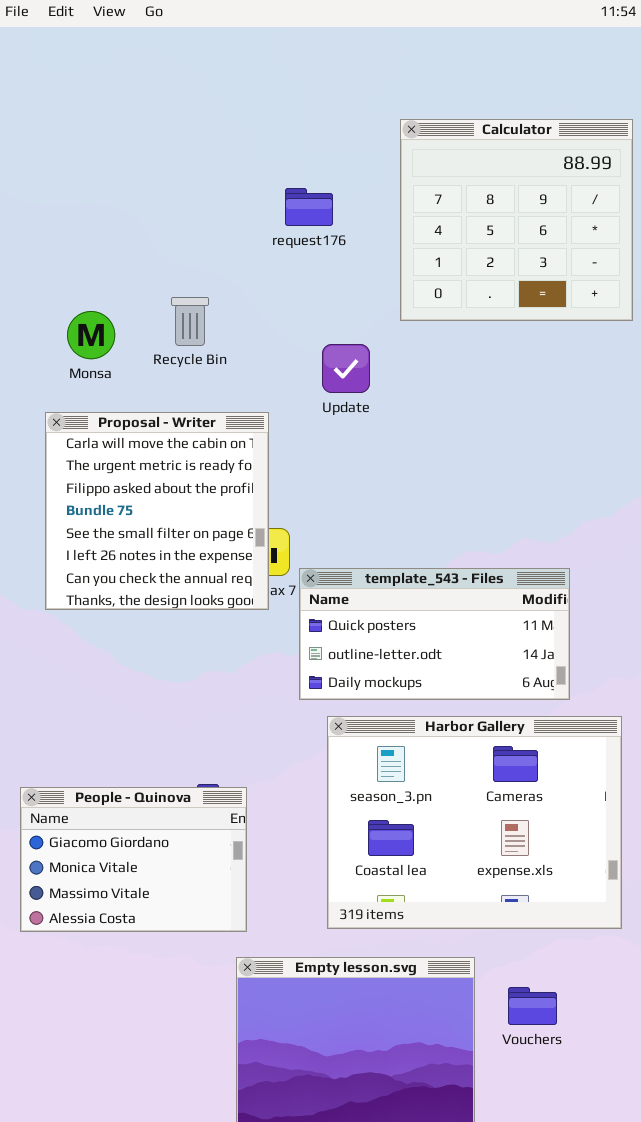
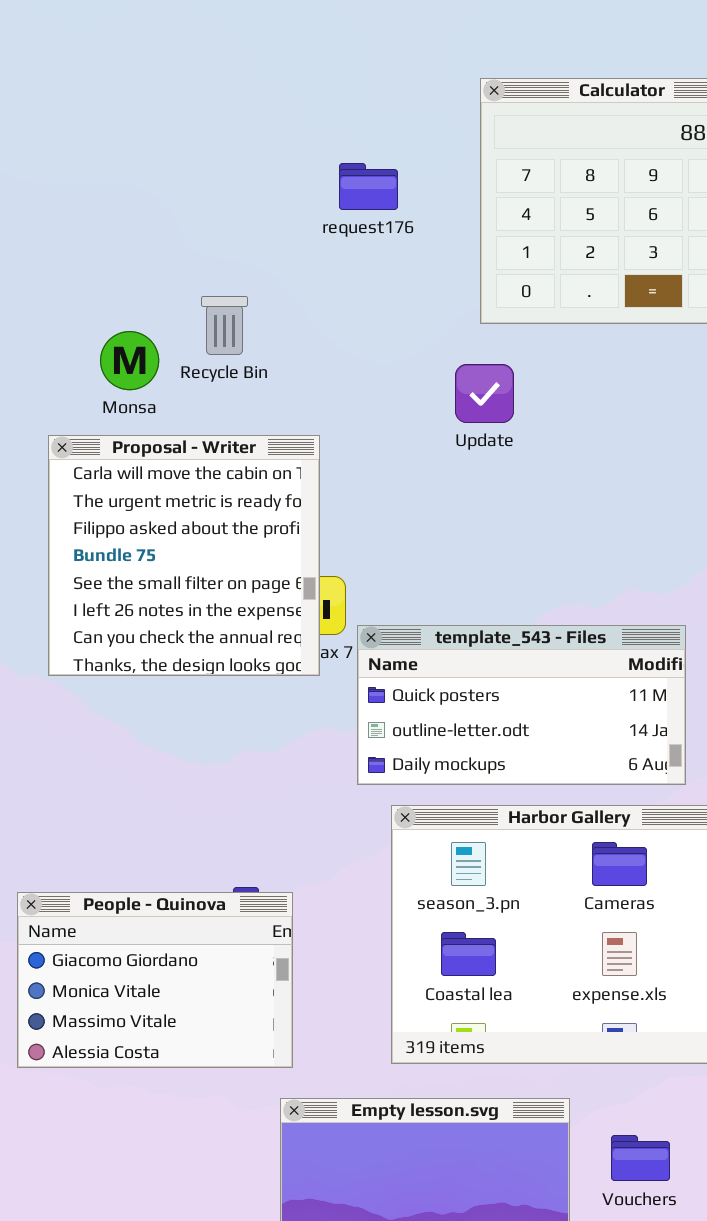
Monsa: [67,311,115,359] -> [100,331,159,390], moved
Update: [322,344,370,393] -> [455,364,514,423], moved

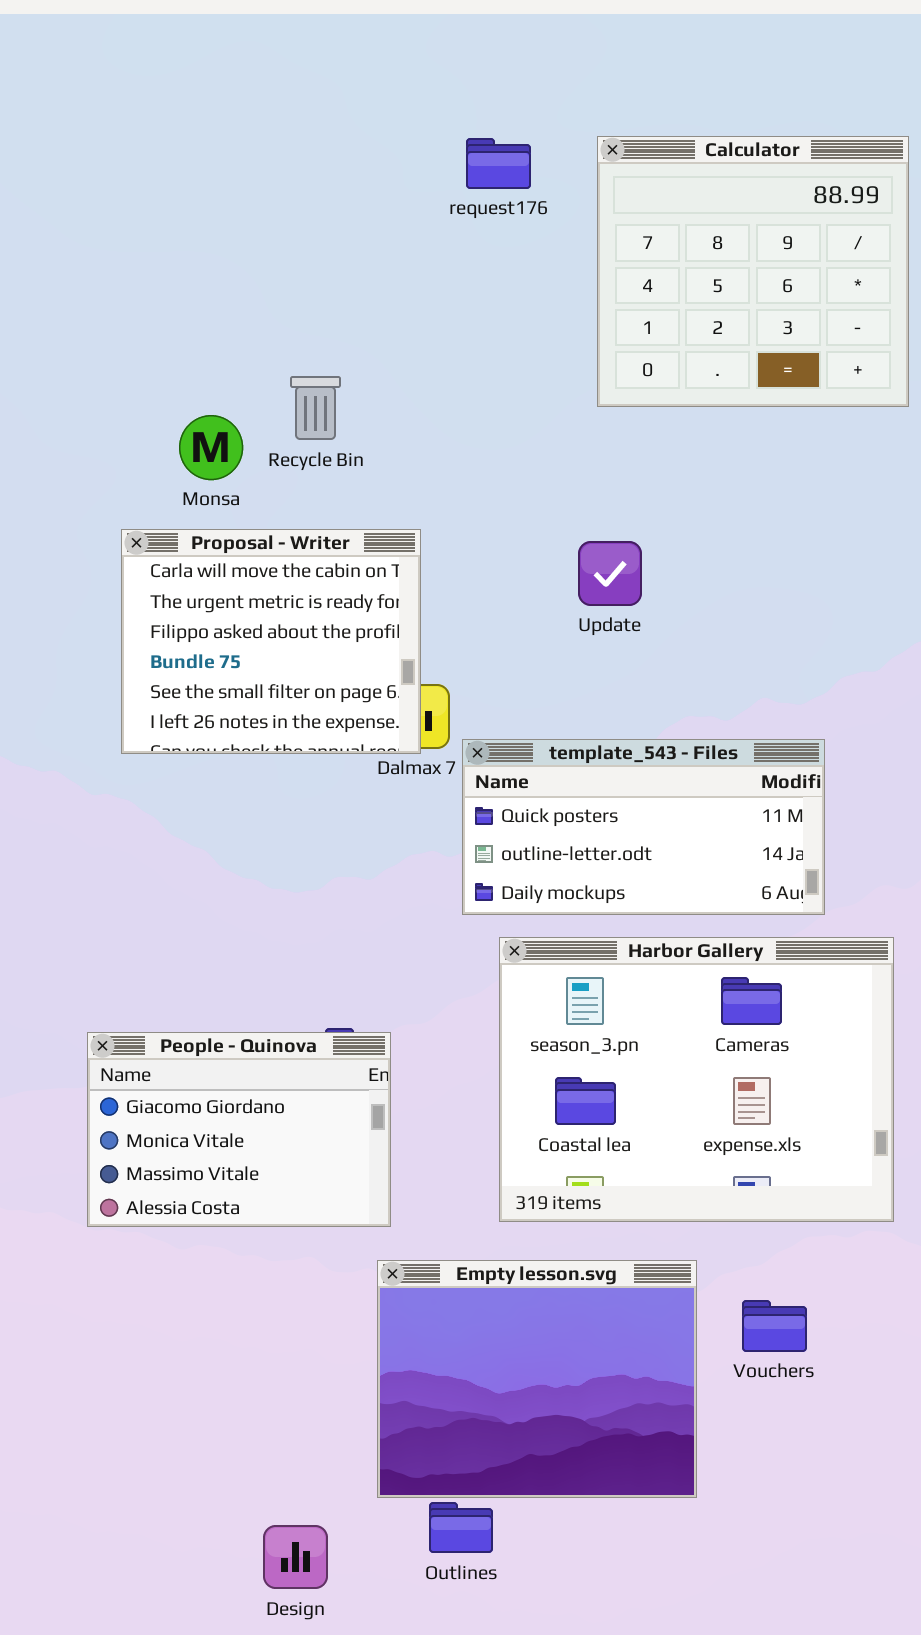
request176: [339,163,398,210] -> [466,138,531,189], moved
Update: [455,364,514,423] -> [578,541,642,606], moved
Proposal - Writer: [48,435,320,676] -> [121,529,421,754], resized

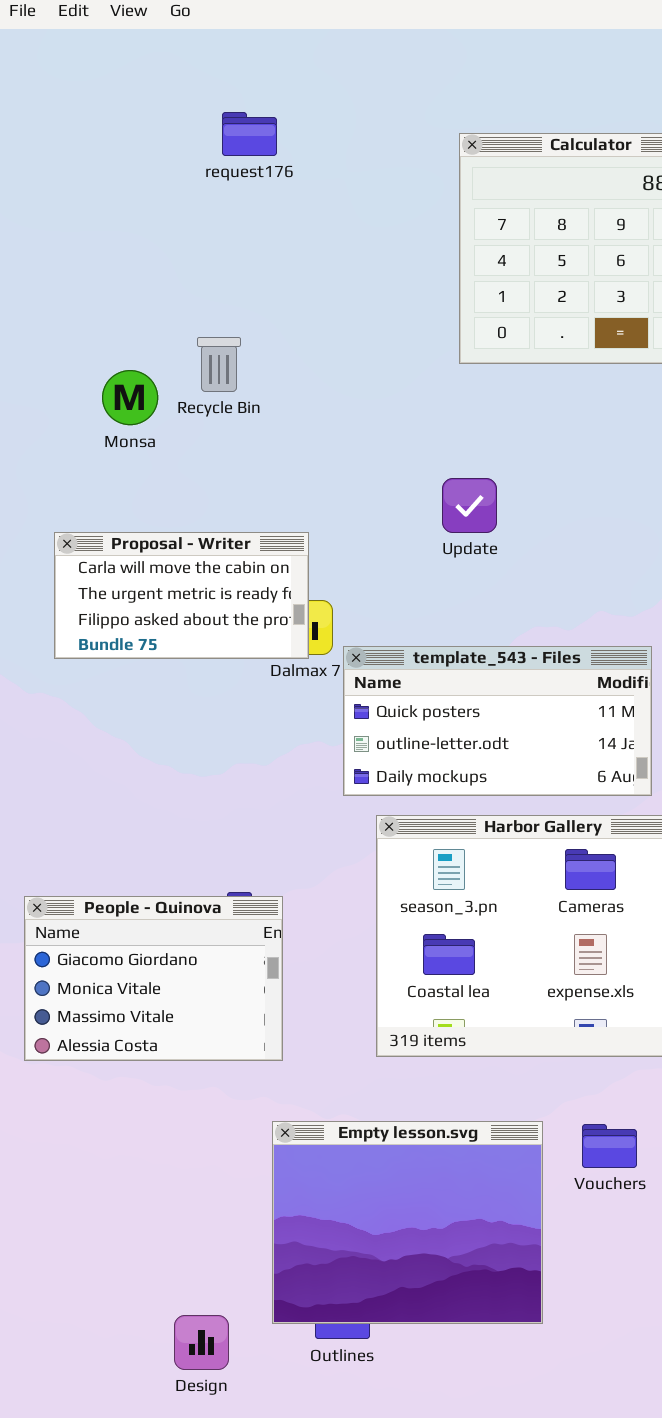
request176: [466,138,531,189] -> [222,112,277,156], moved
Proposal - Writer: [121,529,421,754] -> [54,532,309,659], resized
Empty lesson.svg: [377,1260,697,1498] -> [272,1121,543,1324], moved

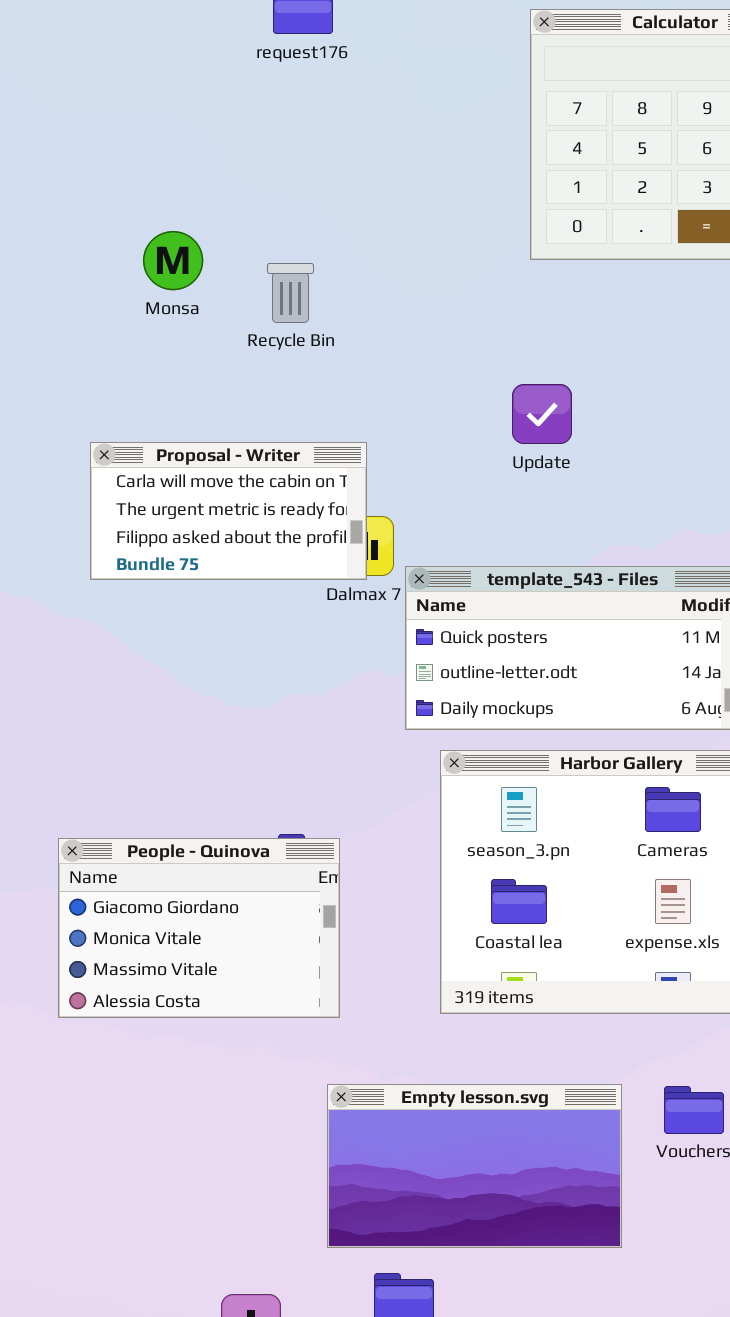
Recycle Bin: [197,337,241,392] -> [267,263,314,323], moved
Monsa: [102,370,158,425] -> [143,231,203,290], moved
Empty lesson.svg: [272,1121,543,1324] -> [327,1084,622,1248], resized

